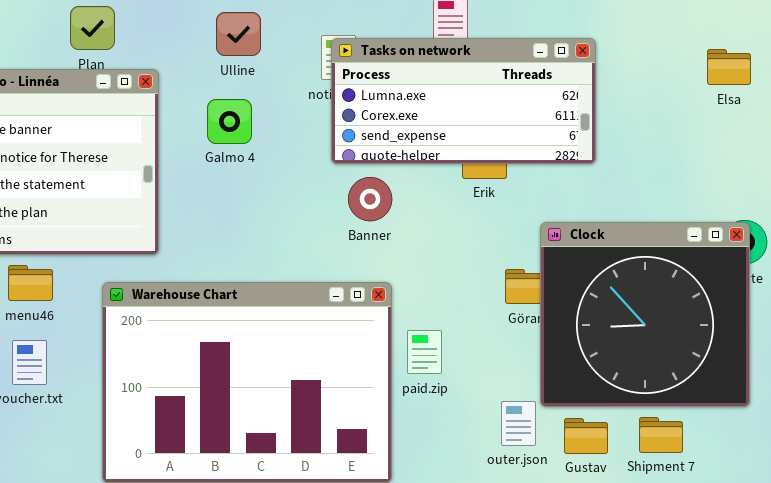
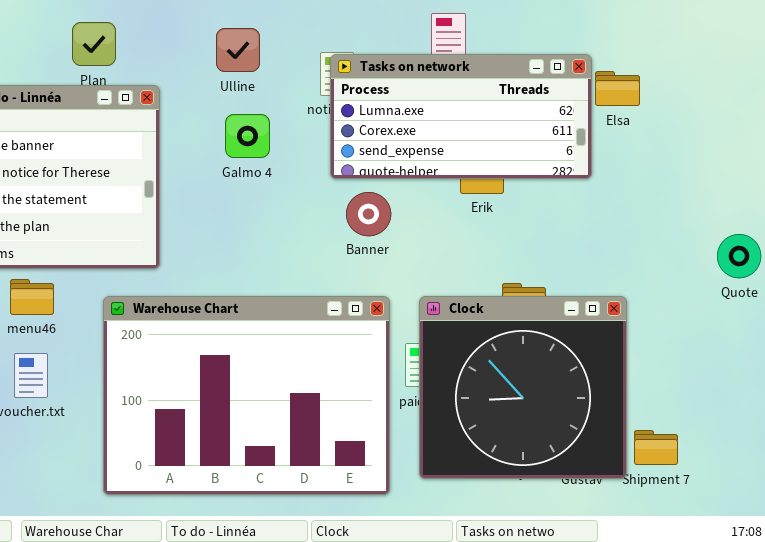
Elsa: [707,49,751,85] -> [595,71,640,106], moved
Galmo 4: [207,99,252,144] -> [225,114,270,158], moved
Clock: [540,222,750,407] -> [419,296,627,479], moved

